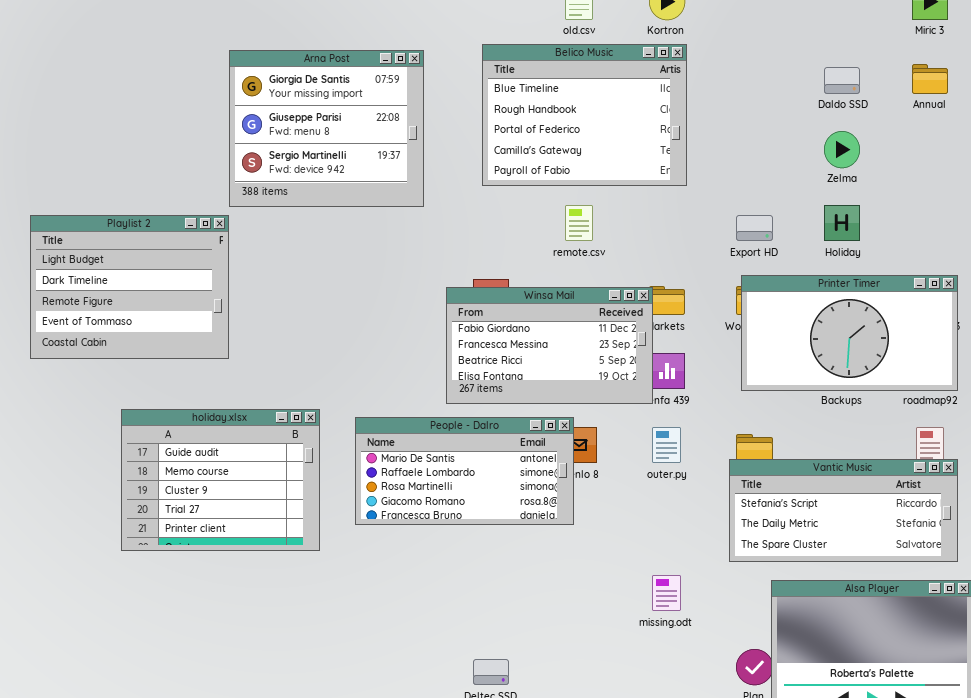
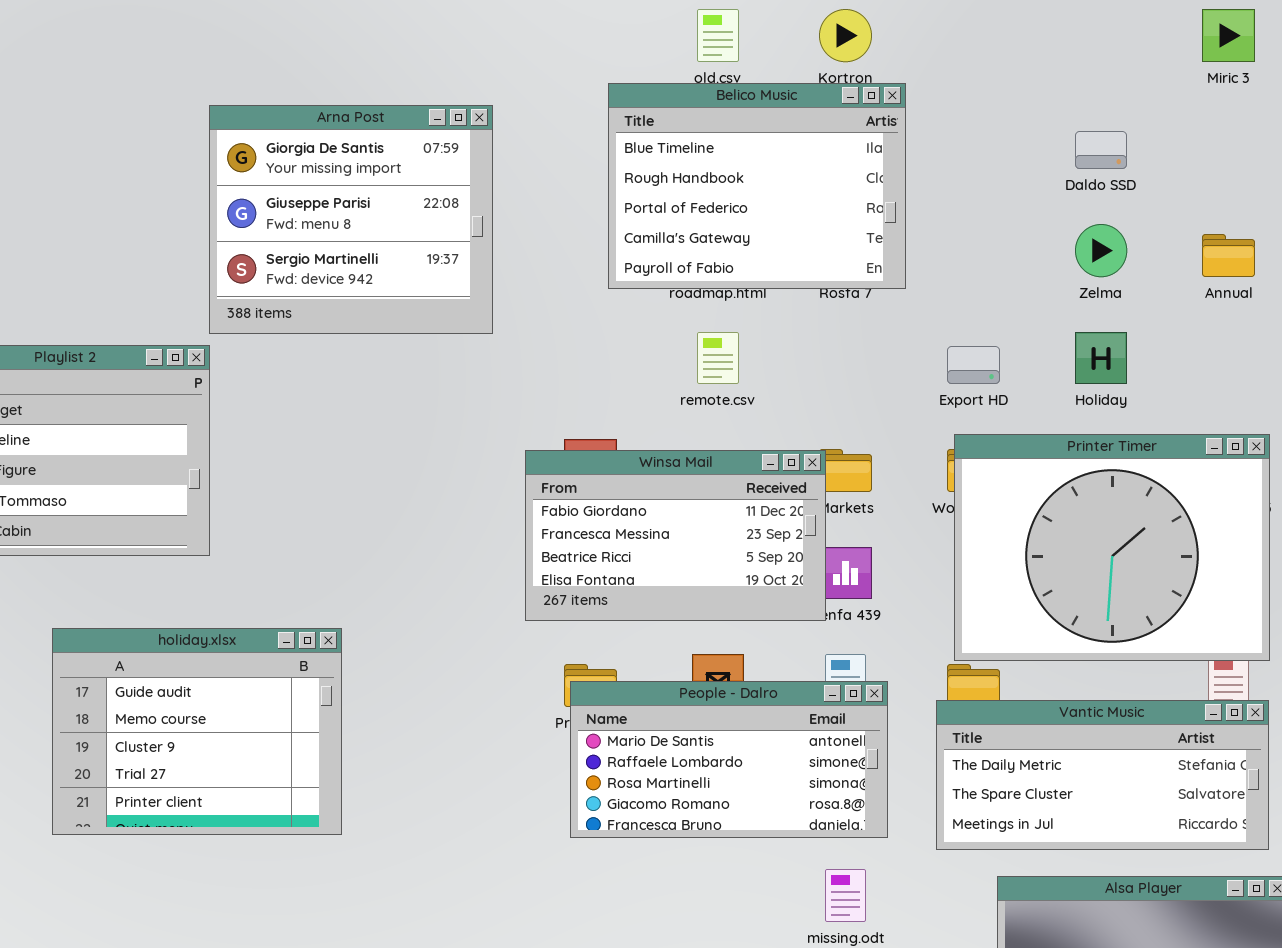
Belico Music: [482,44,687,186] -> [608,83,906,289], moved
Annual: [912,64,948,94] -> [1202,234,1255,277], moved
Printer Timer: [741,275,958,391] -> [954,434,1270,661], resized
People - Dalro: [355,417,574,525] -> [570,681,888,838], moved
Vantic Music: [729,459,958,562] -> [936,700,1269,850], scrolled down 1 row

